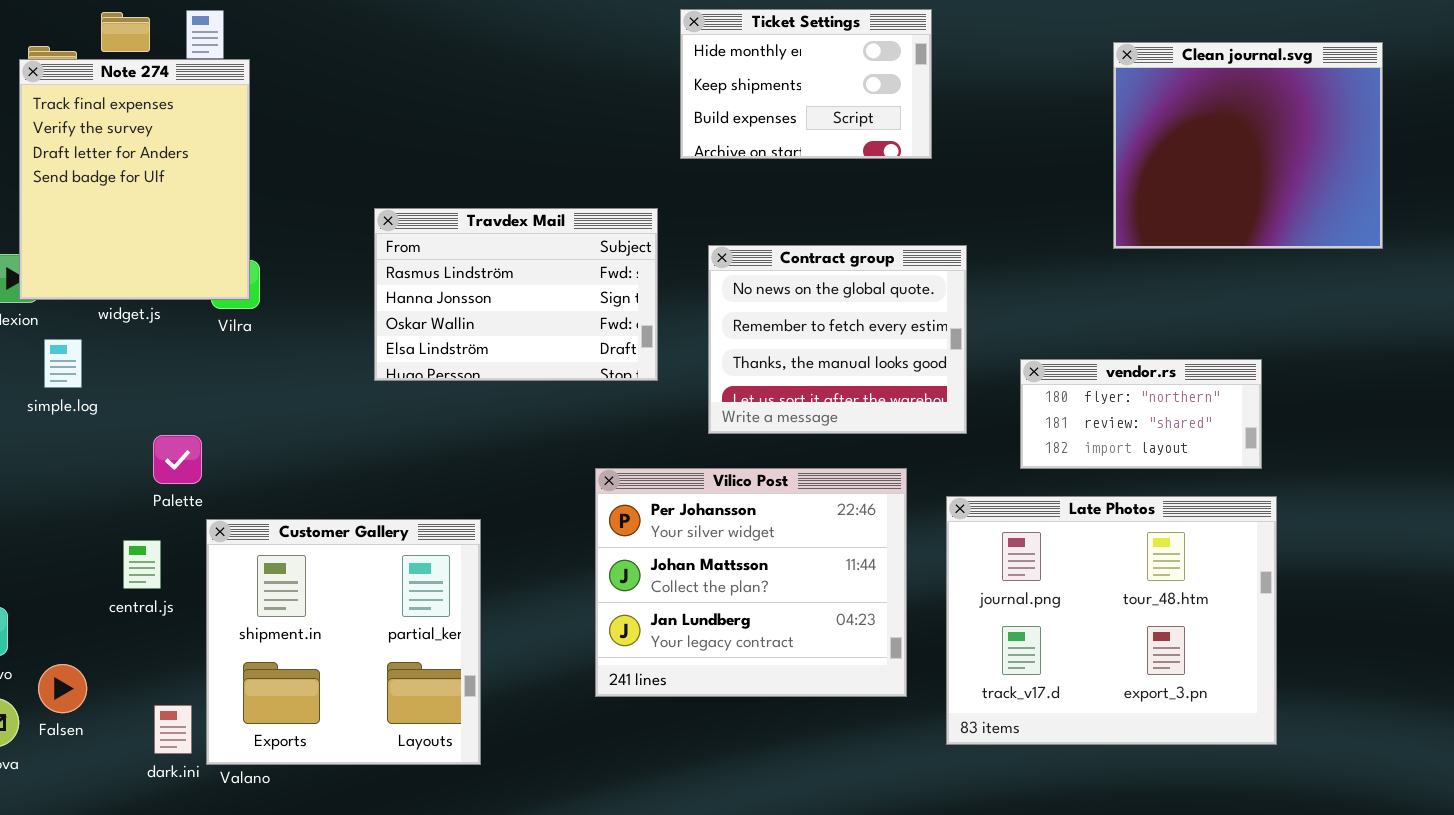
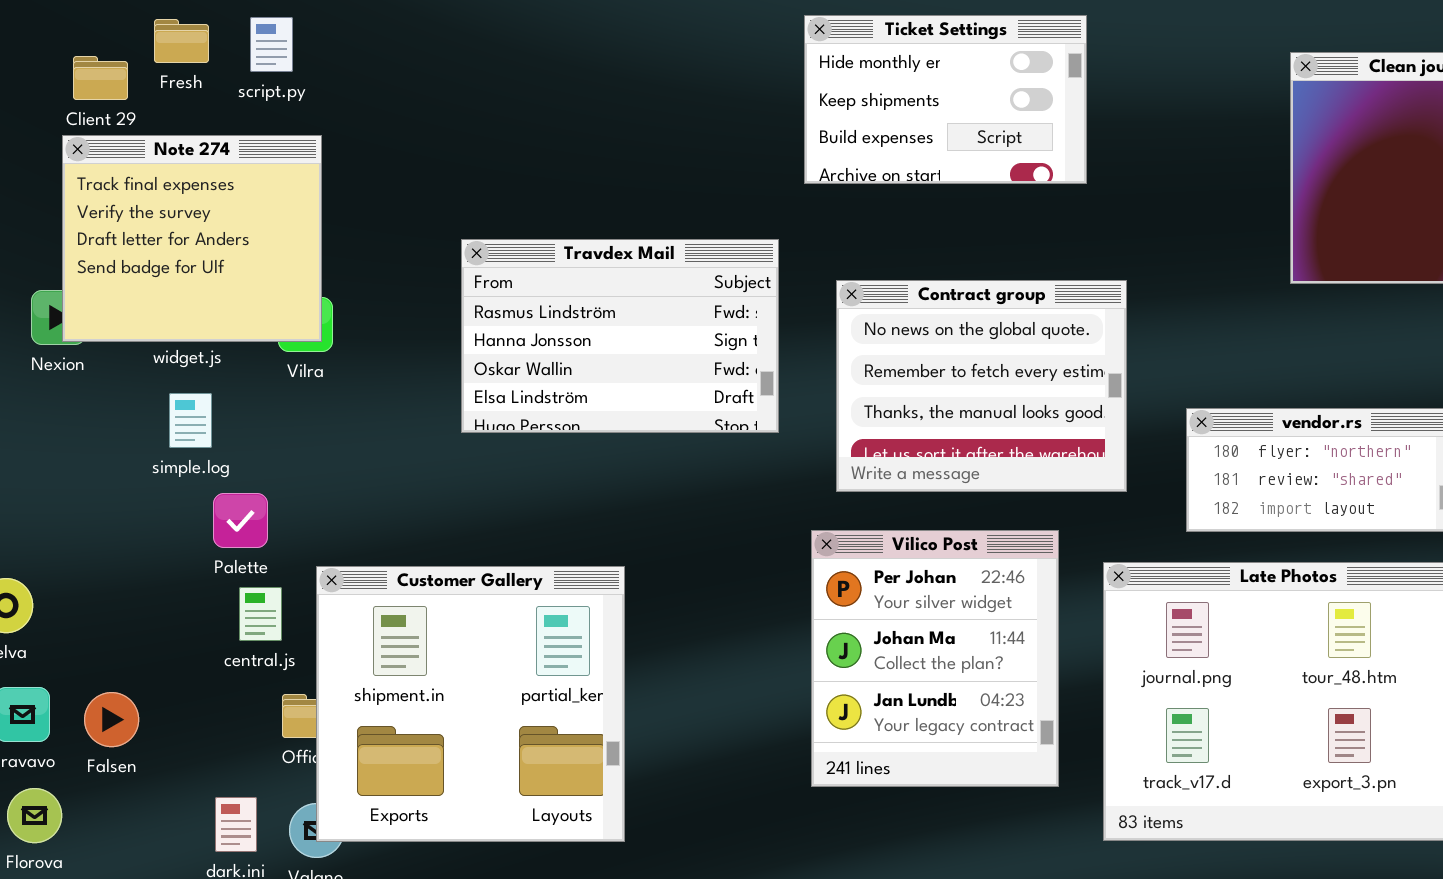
Note 274: [19,59,250,300] -> [62,135,322,342], resized
simple.log: [44,339,82,388] -> [169,393,212,448], moved
Vilico Post: [595,468,907,697] -> [811,530,1059,787], resized
Customer Gallery: [206,519,481,765] -> [316,566,625,842], moved
central.js: [123,540,161,589] -> [239,587,282,641], moved
Falsen: [38,664,87,713] -> [84,692,139,747], moved

